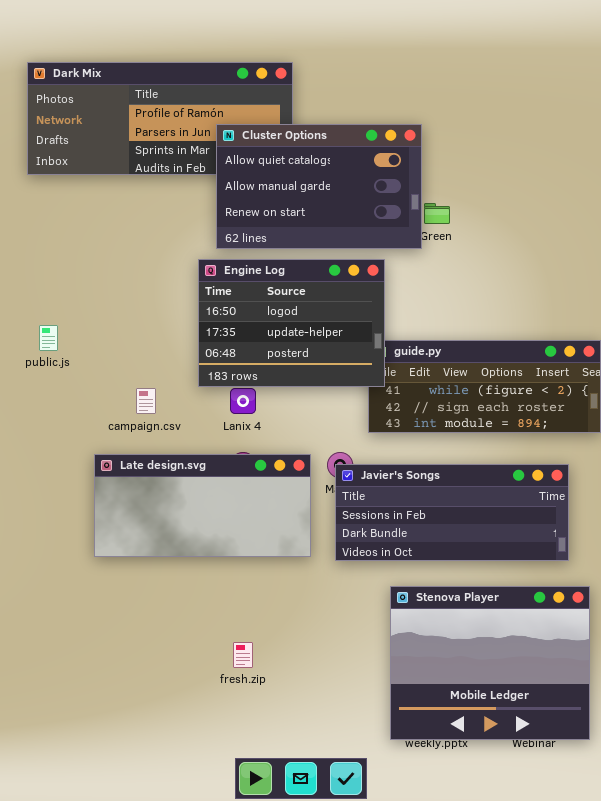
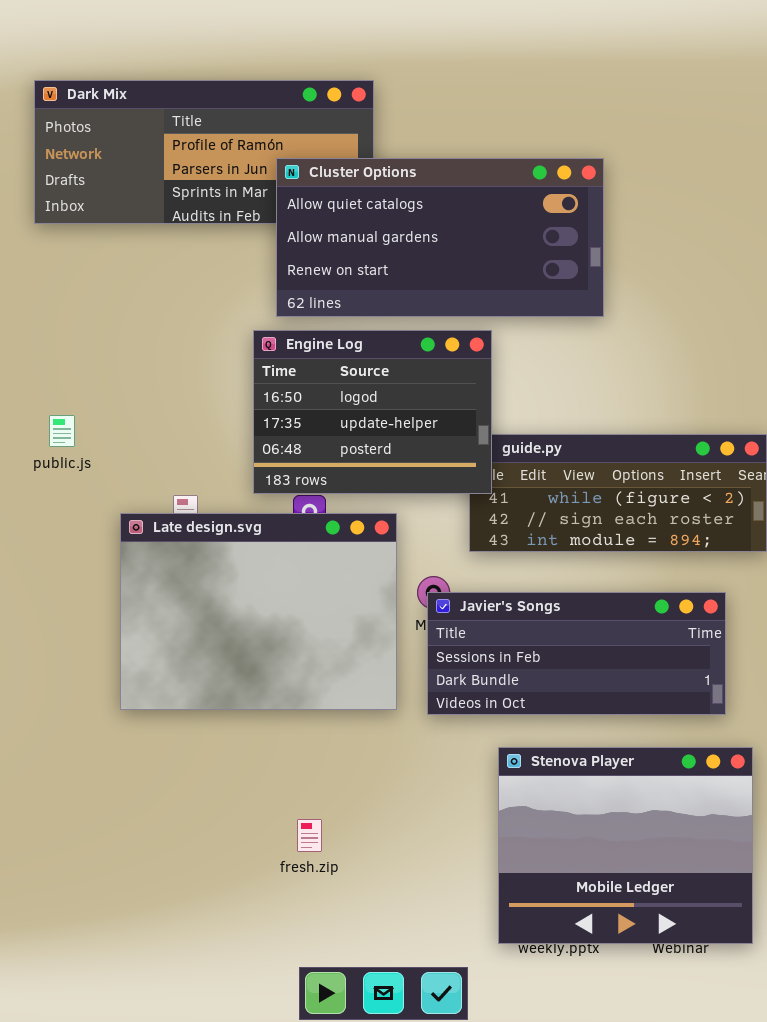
Cluster Options: [216,124,422,249] -> [276,158,604,317], resized
Late design.svg: [94,454,311,557] -> [120,513,397,710], resized

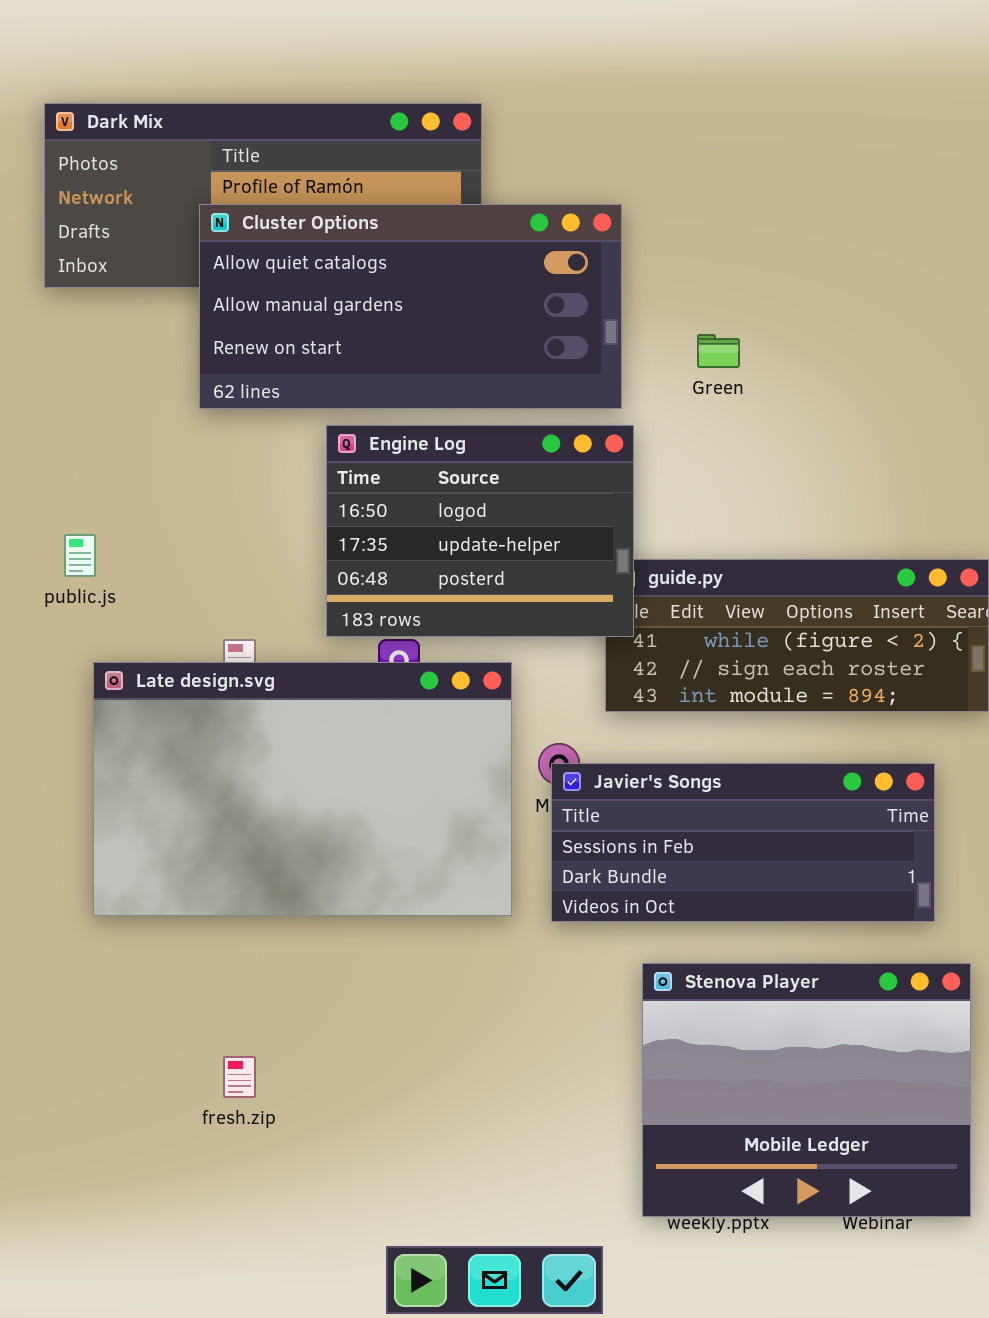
Cluster Options: [276,158,604,317] -> [199,204,622,409], moved
Late design.svg: [120,513,397,710] -> [93,662,512,916], resized
fresh.zip: [297,819,322,852] -> [223,1056,256,1098], moved

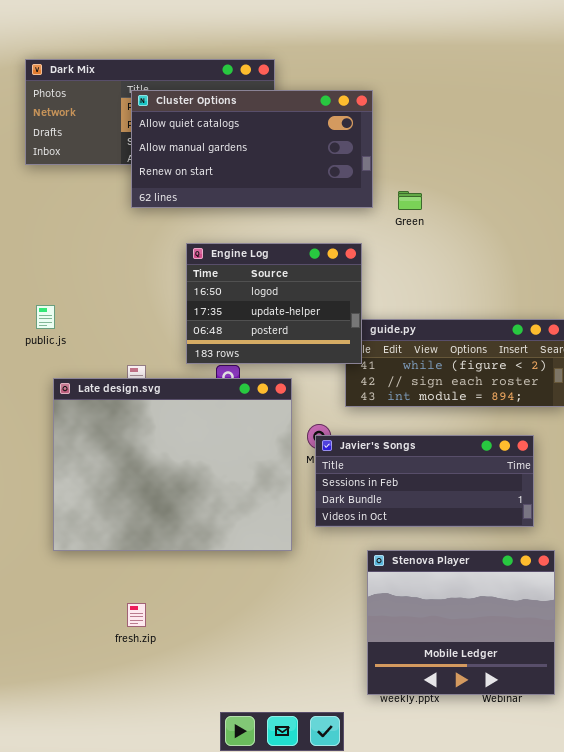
Cluster Options: [199,204,622,409] -> [131,90,373,208], moved
Late design.svg: [93,662,512,916] -> [53,378,292,551], resized

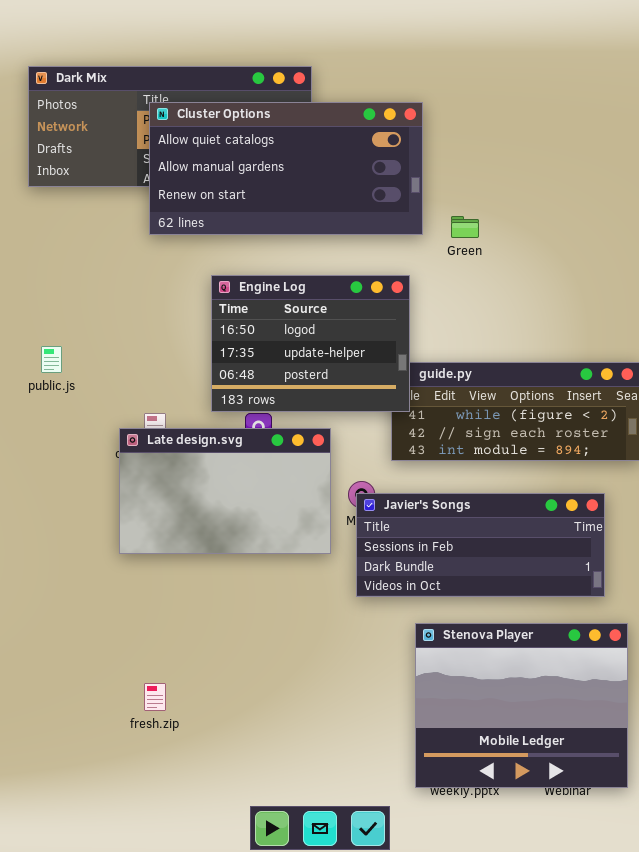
Late design.svg: [53,378,292,551] -> [119,428,331,554], resized

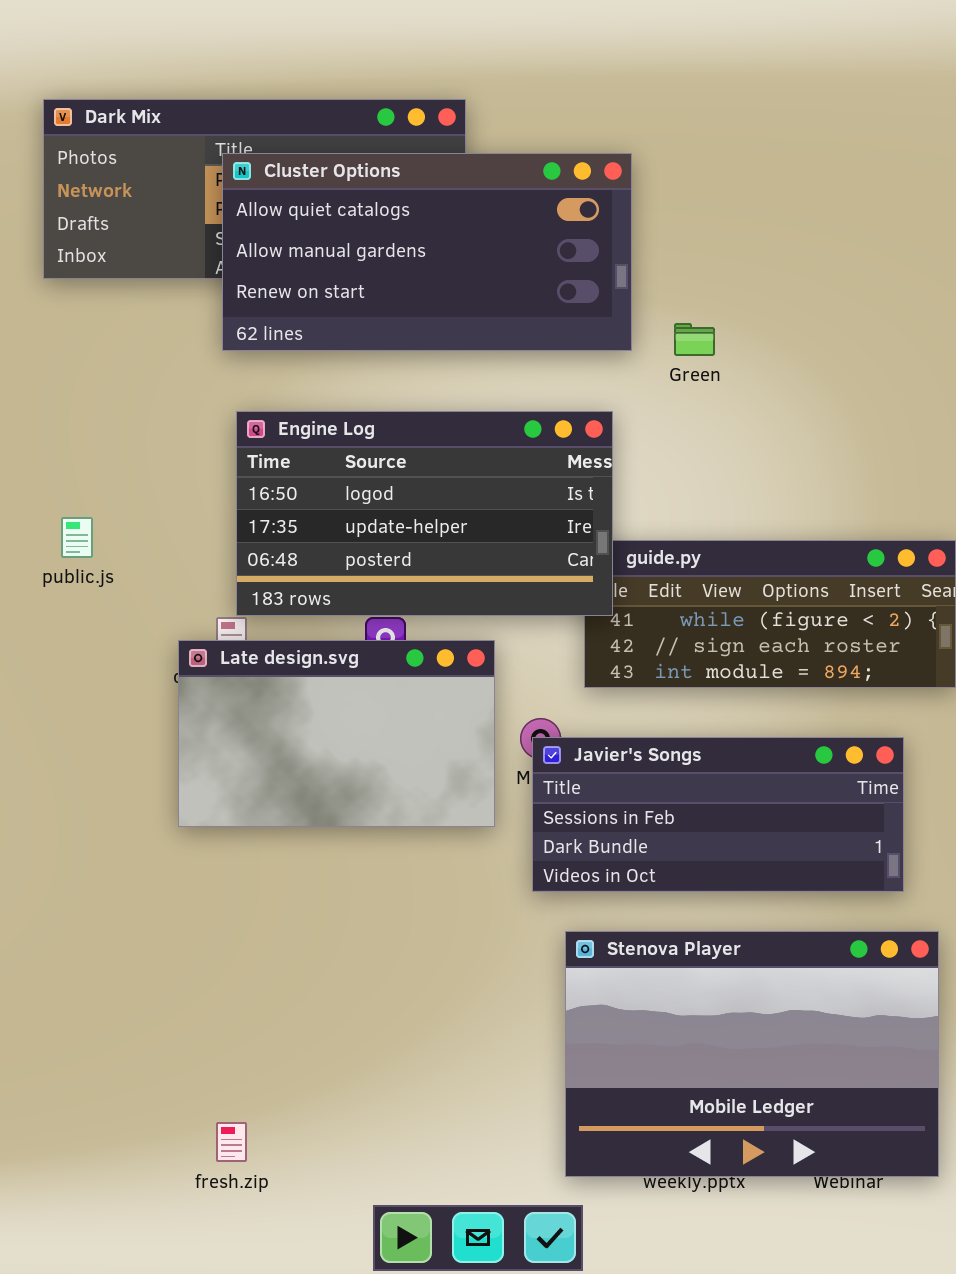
Engine Log: [211,275,410,412] -> [236,411,613,616], resized
Stenova Player: [415,623,628,788] -> [565,931,939,1177], resized
fresh.zip: [144,683,166,711] -> [216,1122,247,1162], moved

